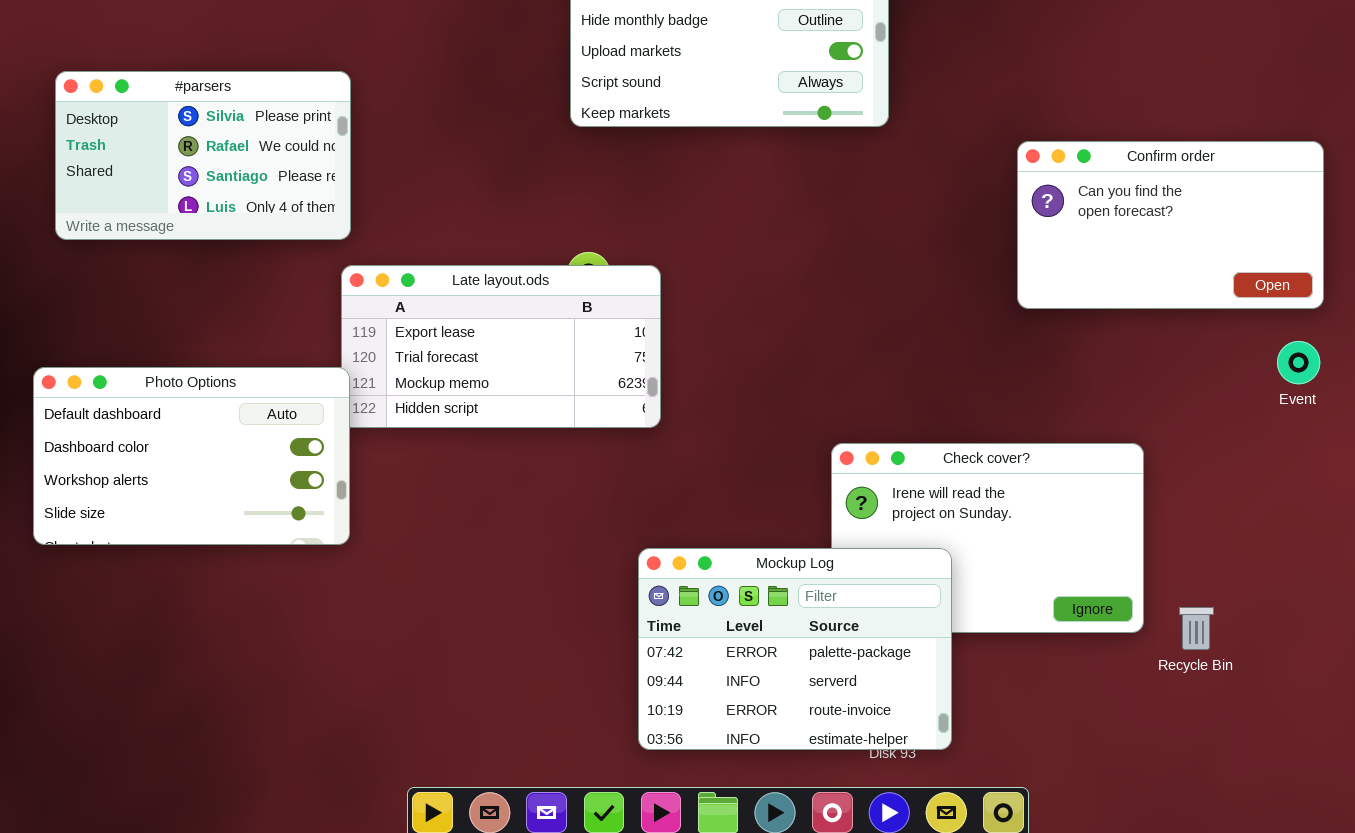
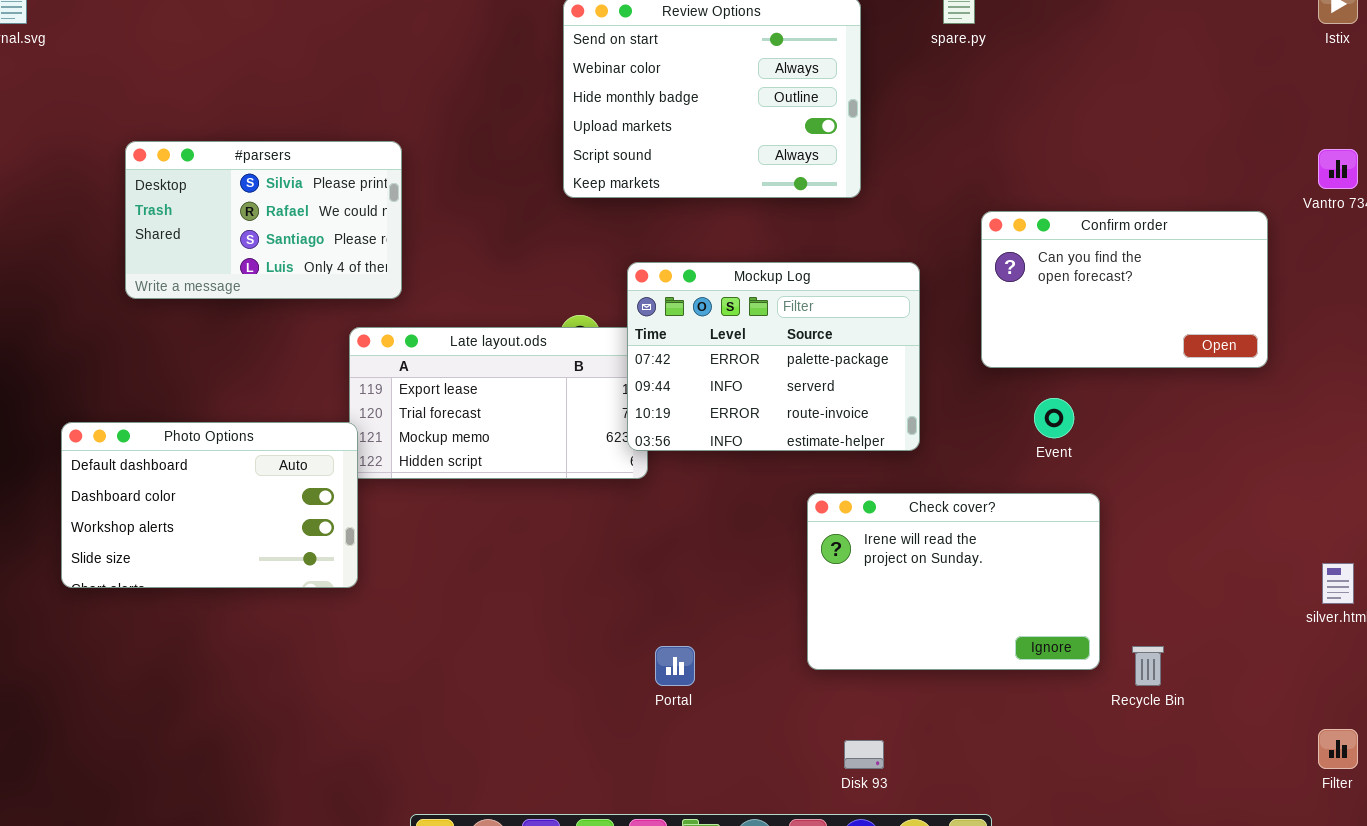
#parsers: [55,71,351,240] -> [125,141,402,299], moved
Event: [1277,341,1320,384] -> [1034,398,1074,438], moved
Mockup Log: [638,548,952,750] -> [627,262,920,451], moved

